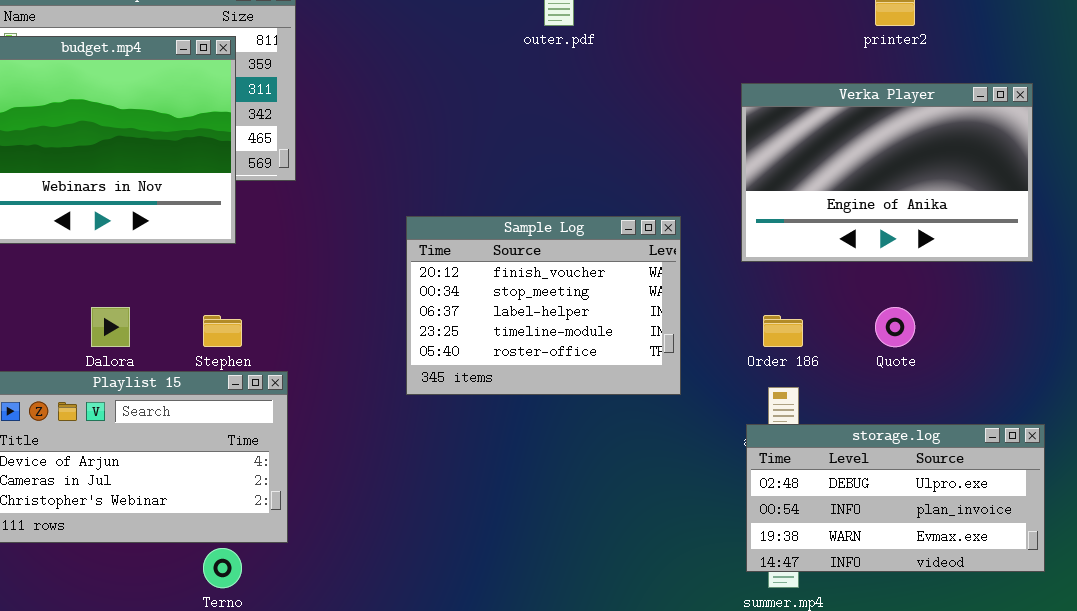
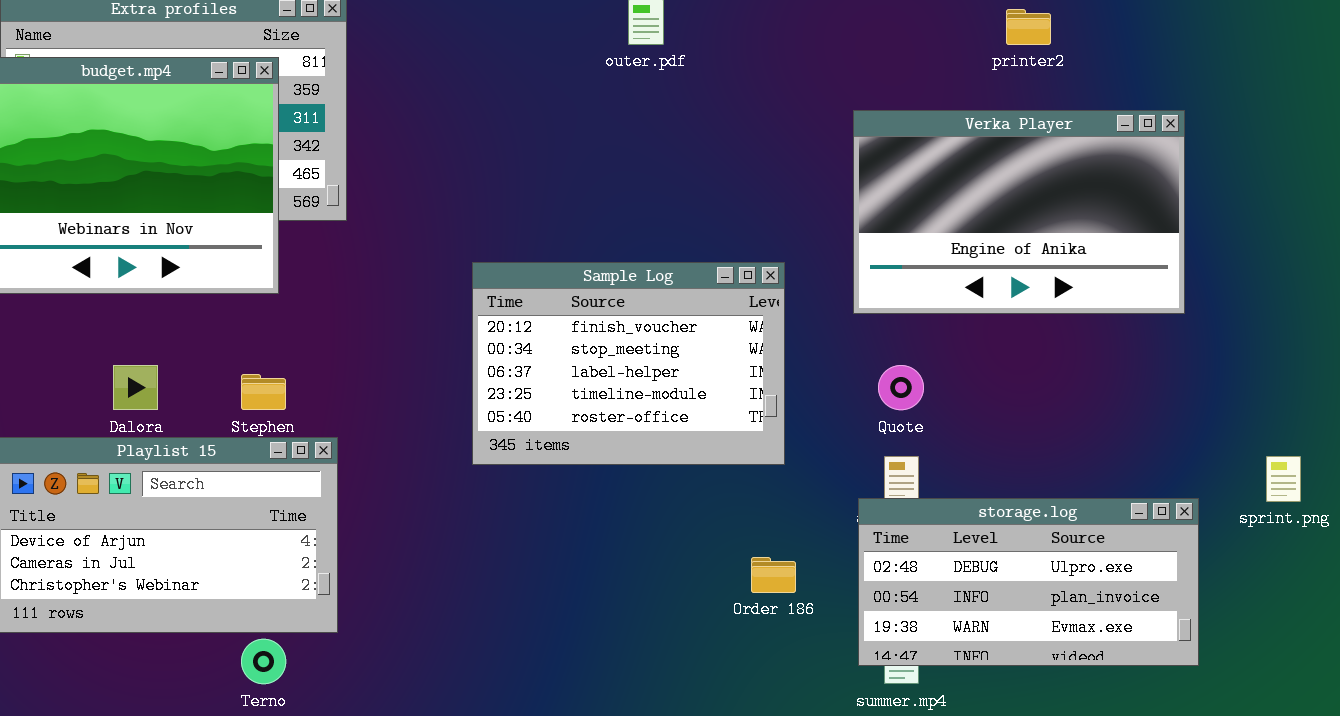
Quote: [875,307,915,347] -> [878,365,924,410], moved
Order 186: [763,315,803,347] -> [751,557,796,593], moved

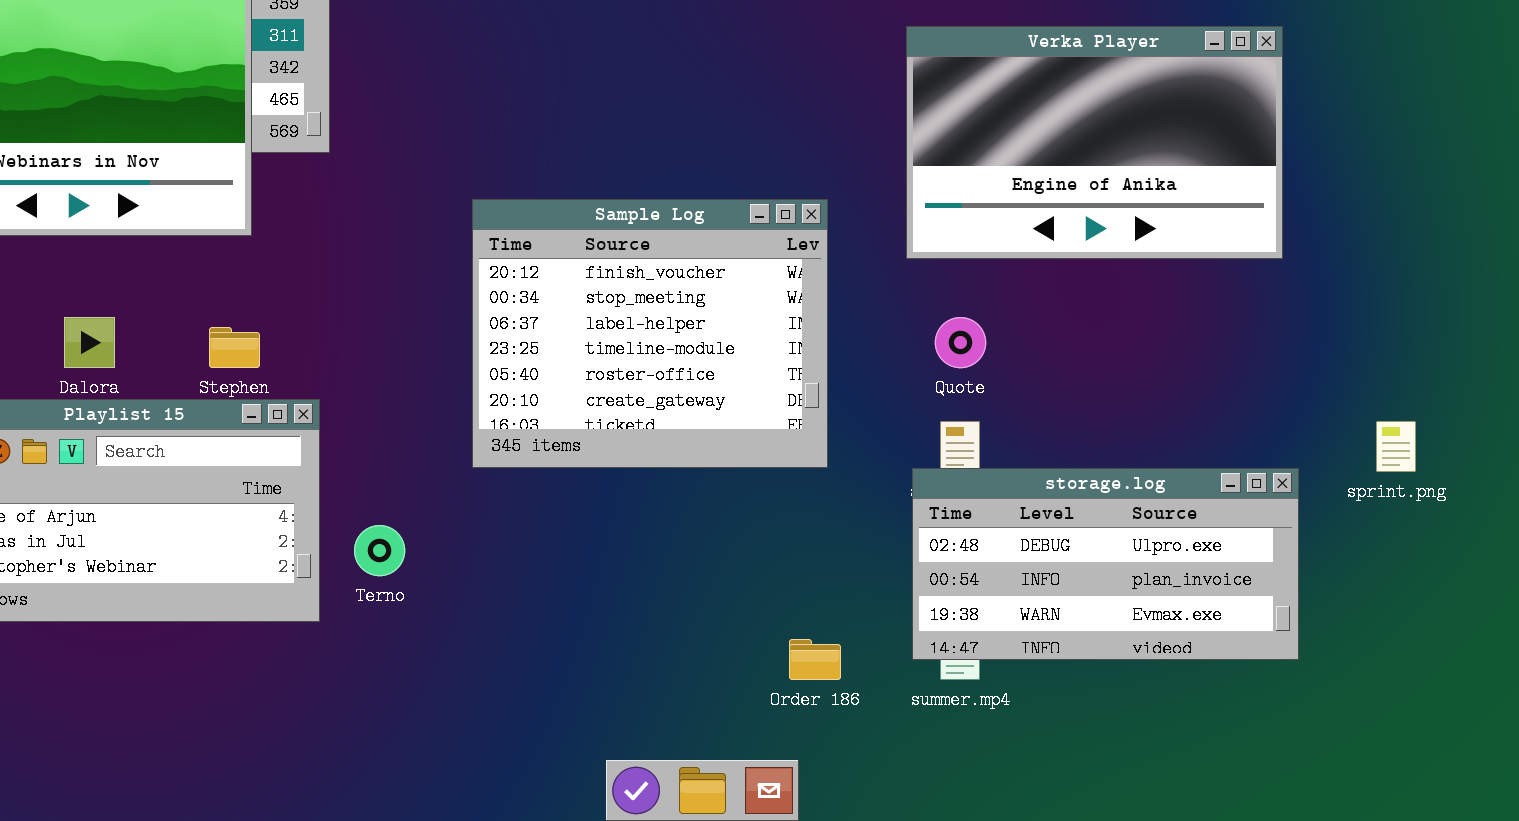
Sample Log: [472,262,785,465] -> [472,199,828,468], resized
Order 186: [751,557,796,593] -> [789,639,841,680], moved
Terno: [241,639,286,684] -> [354,525,405,576], moved

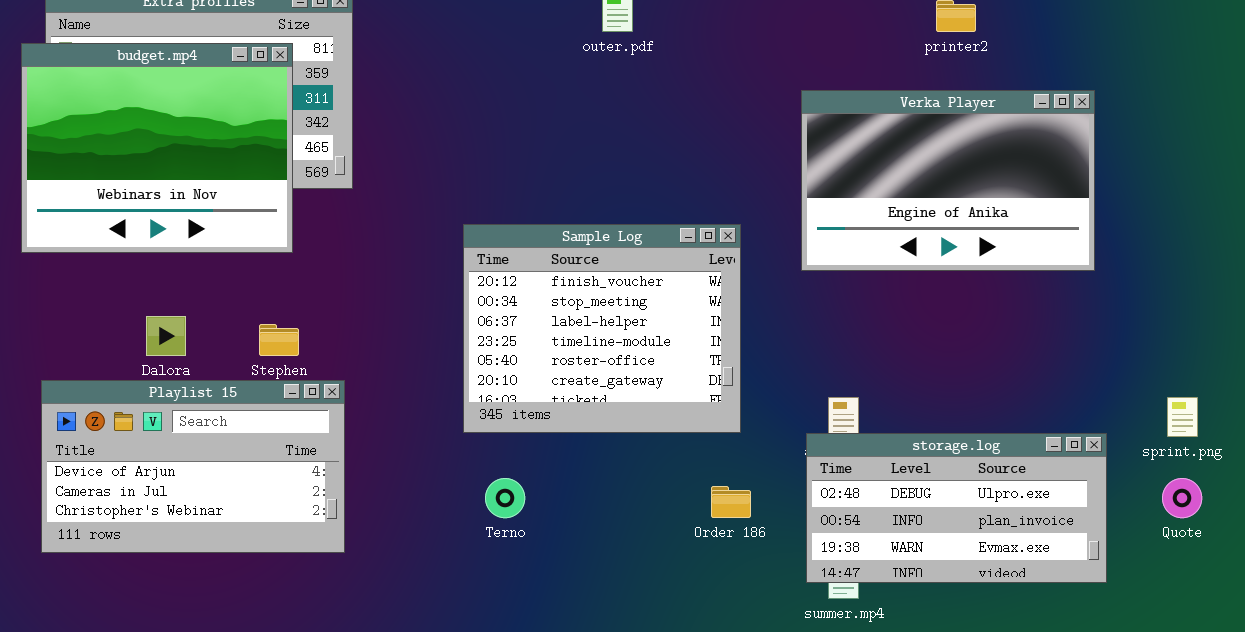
Quote: [935,317,986,368] -> [1162,478,1202,518], moved
Terno: [354,525,405,576] -> [485,478,525,518], moved
Order 186: [789,639,841,680] -> [711,486,751,518], moved

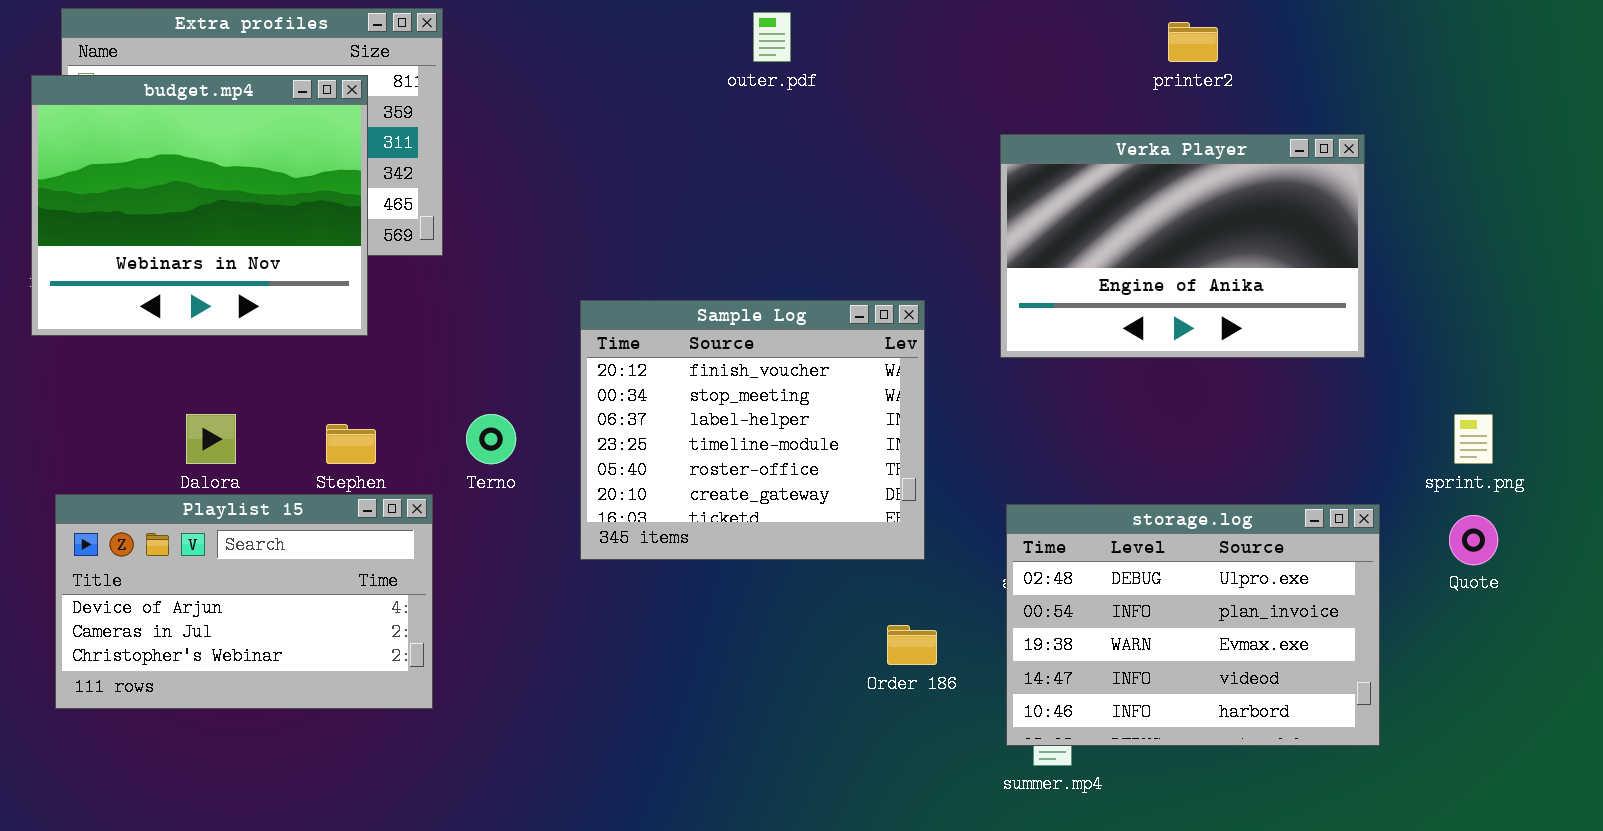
sprint.png: [1167,397,1198,437] -> [1454,414,1493,464], moved
storage.log: [806,433,1107,583] -> [1006,504,1380,746], resized
Terno: [485,478,525,518] -> [466,414,516,464], moved
Quote: [1162,478,1202,518] -> [1449,515,1498,565], moved

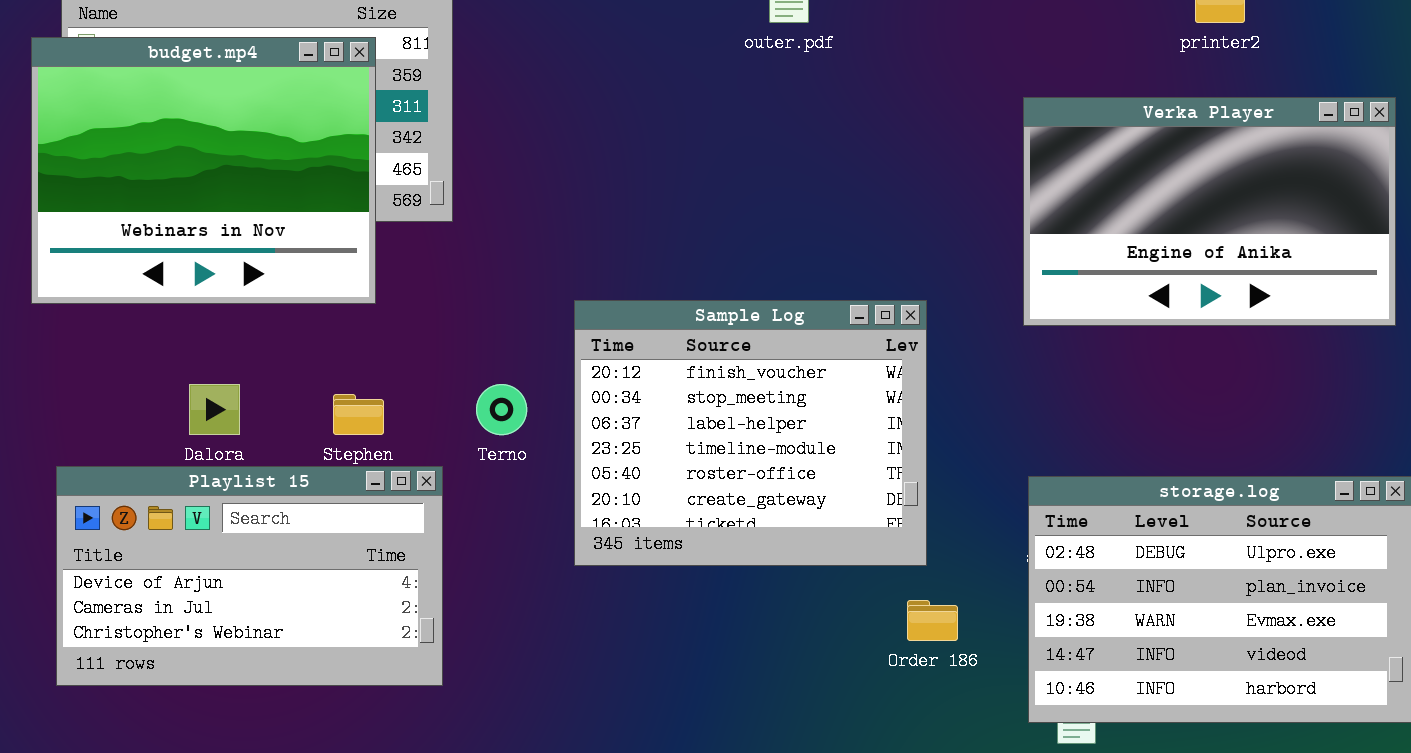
Sample Log: [580,300,925,560] -> [574,300,927,566], moved

